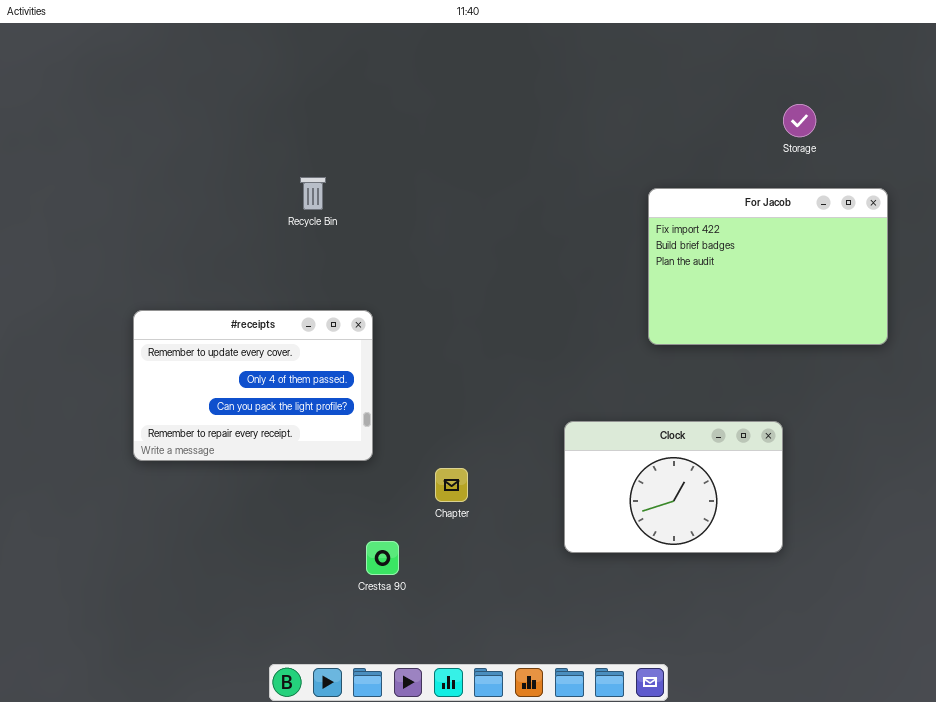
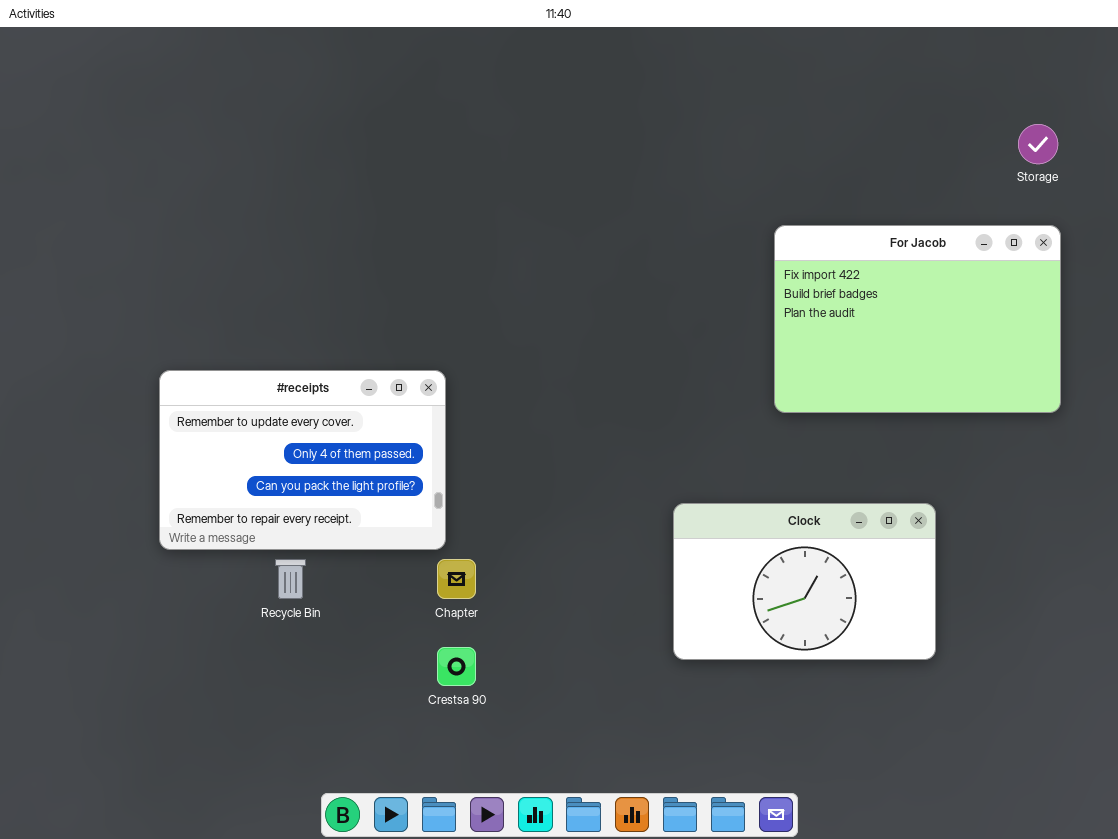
Storage: [783,104,816,137] -> [1018,124,1058,164], moved
Recycle Bin: [300,177,326,210] -> [275,559,306,599], moved
Chapter: [435,468,468,502] -> [437,559,476,599], moved

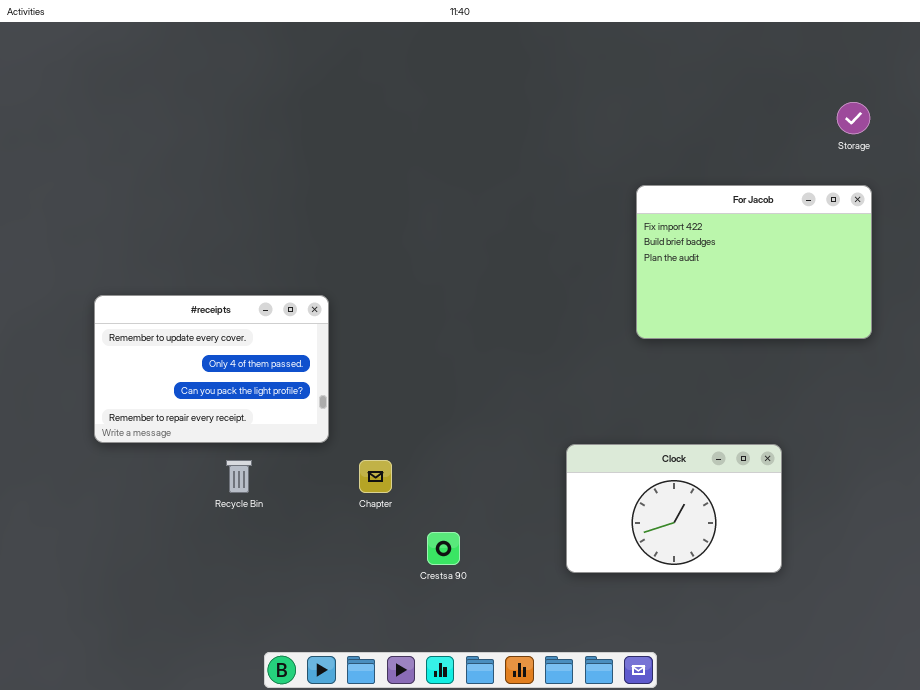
#receipts: [159,370,446,550] -> [94,295,329,443], moved
Clock: [673,503,936,660] -> [566,444,782,573], moved
Crestsa 90: [437,647,476,686] -> [427,532,460,565], moved

